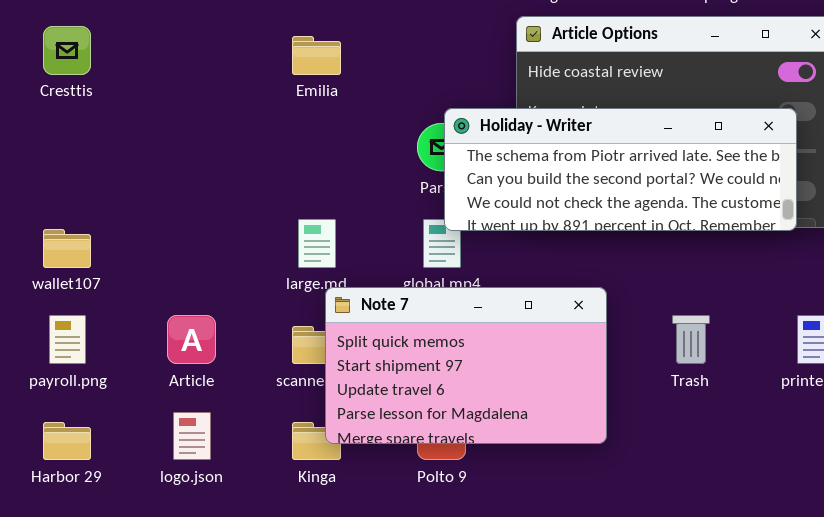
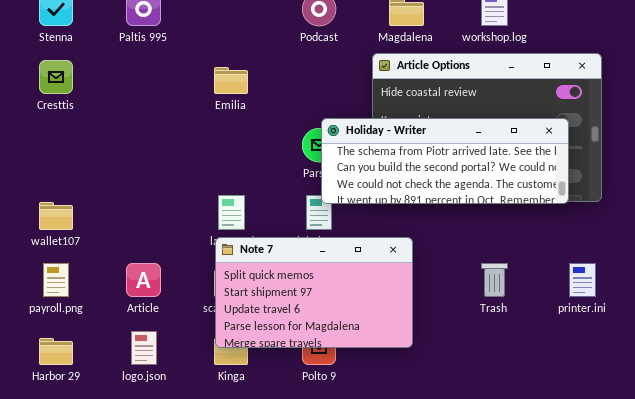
Note 7: [325,287,607,444] -> [215,237,413,348], moved

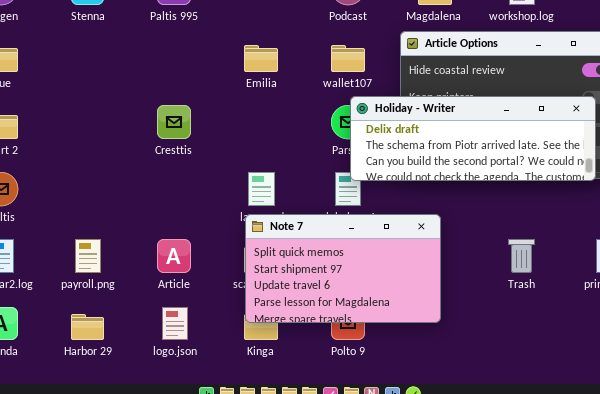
Cresttis: [39,60,73,94] -> [157,105,191,139], moved
Holiday - Writer: [321,118,569,204] -> [350,96,596,181], scrolled up 1 row
wallet107: [39,202,73,230] -> [331,45,365,72], moved

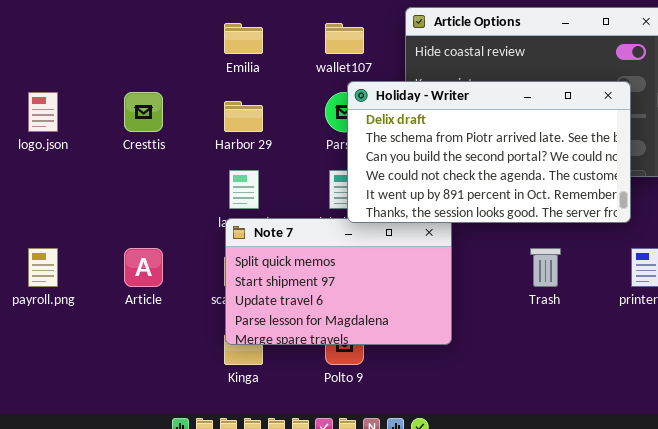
Holiday - Writer: [350,96,596,181] -> [347,81,631,223], resized
logo.json: [162,307,188,340] -> [28,92,58,132], moved
Harbor 29: [71,314,104,340] -> [224,101,263,132], moved

